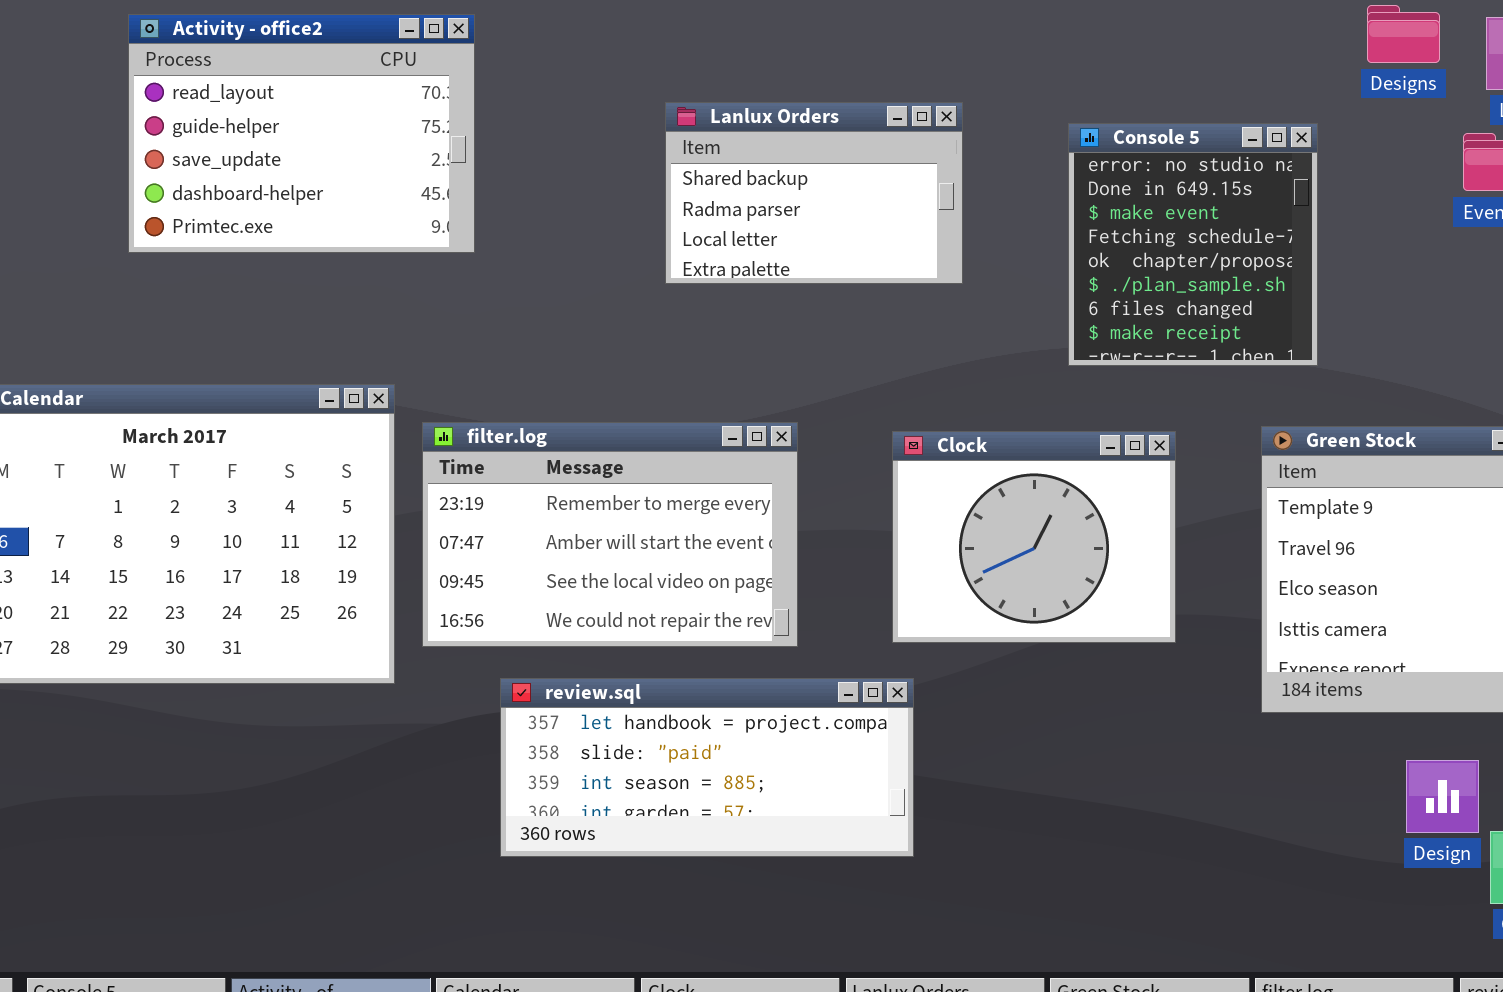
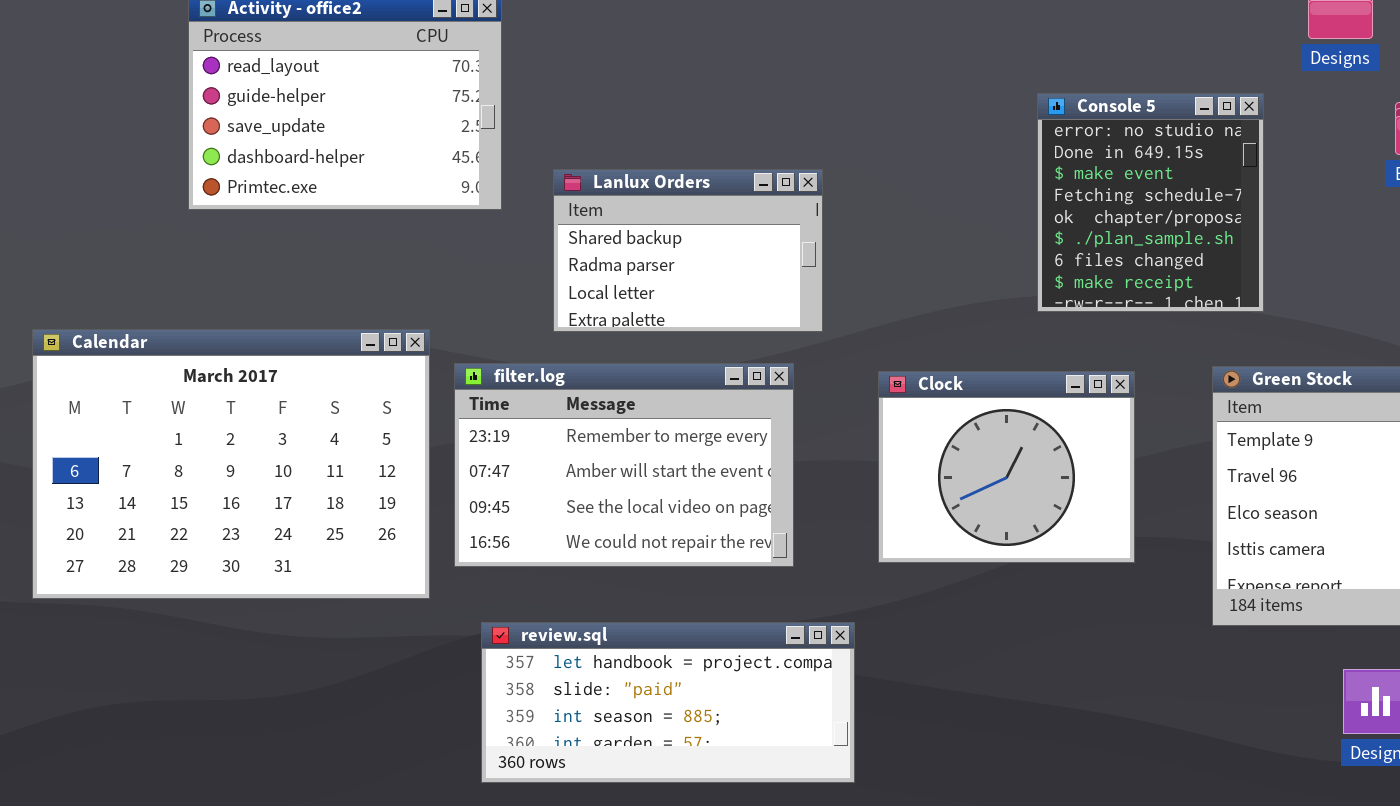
Lanlux Orders: [665,102,963,284] -> [553,169,823,332], moved
review.sql: [500,678,914,857] -> [481,622,855,783], moved

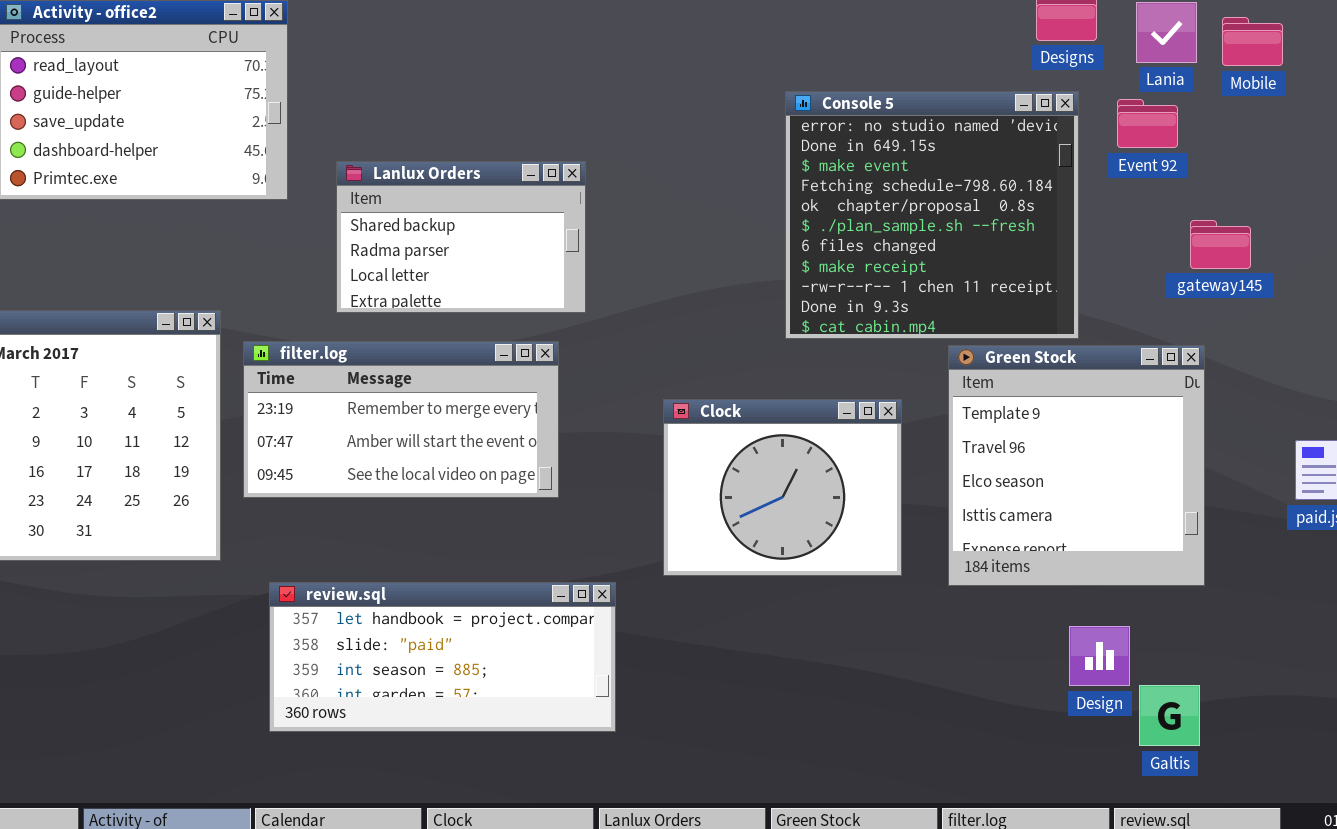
Console 5: [1037,93,1264,312] -> [785,91,1079,339], resized
filter.log: [454,363,794,567] -> [243,341,559,498], resized
Clock: [878,371,1135,563] -> [663,399,902,576], moved

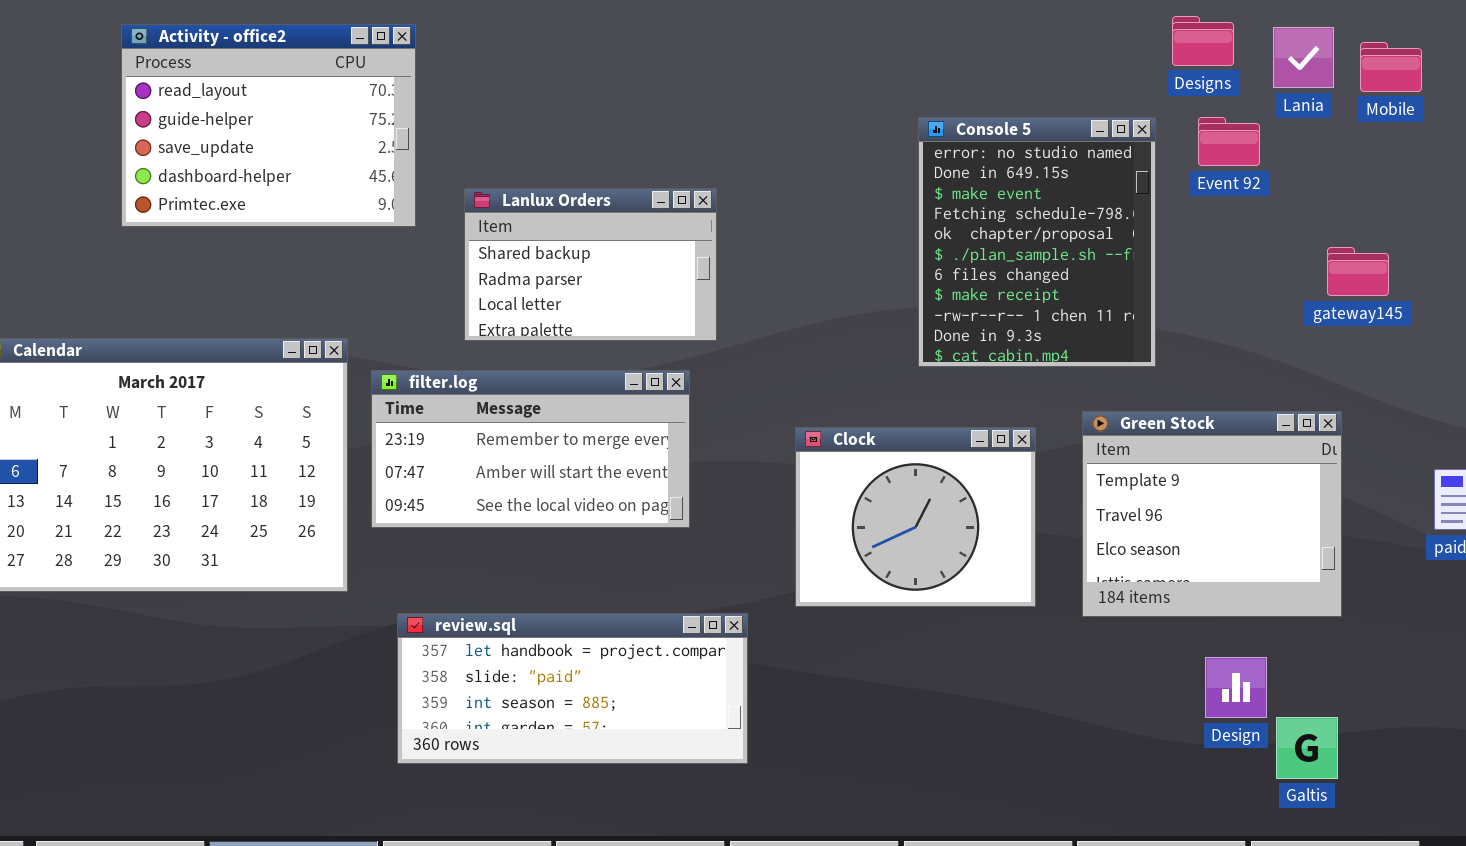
Console 5: [785,91,1079,339] -> [918,117,1156,367], resized
Event 92: [1117,99,1178,148] -> [1198,117,1260,166], moved
Green Stock: [948,345,1205,586] -> [1082,411,1342,617], resized

